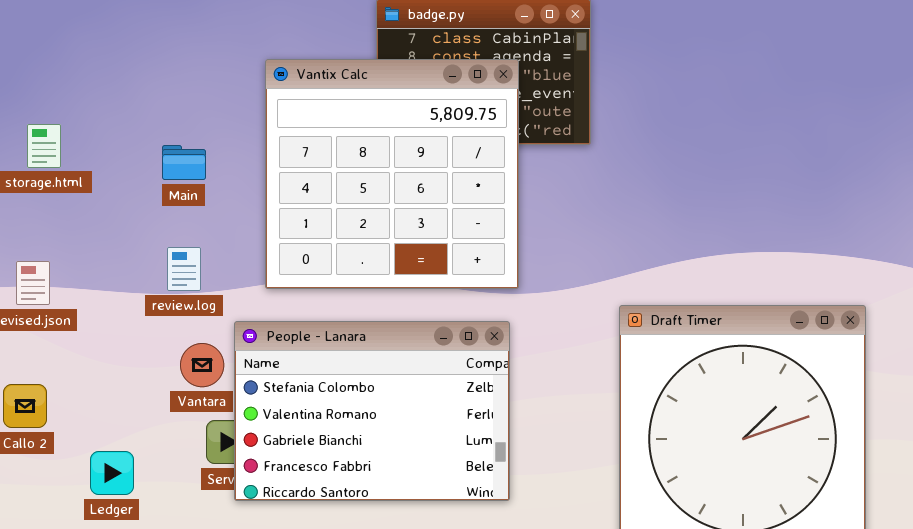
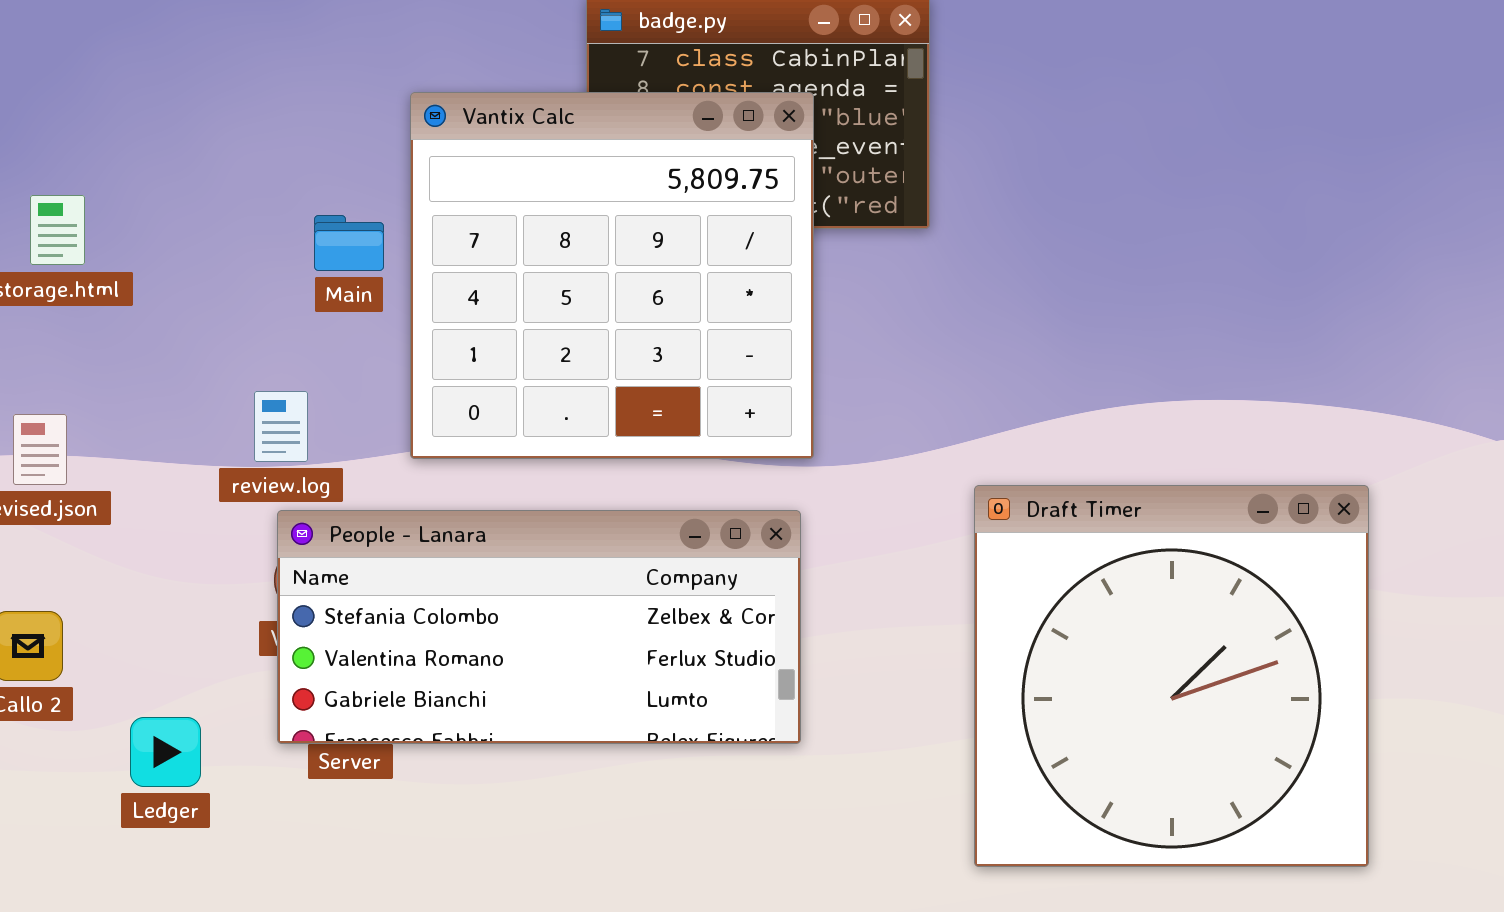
Main: [162,145,206,180] -> [314,215,384,271], moved
People - Lanara: [234,321,510,501] -> [277,510,801,744], resized

